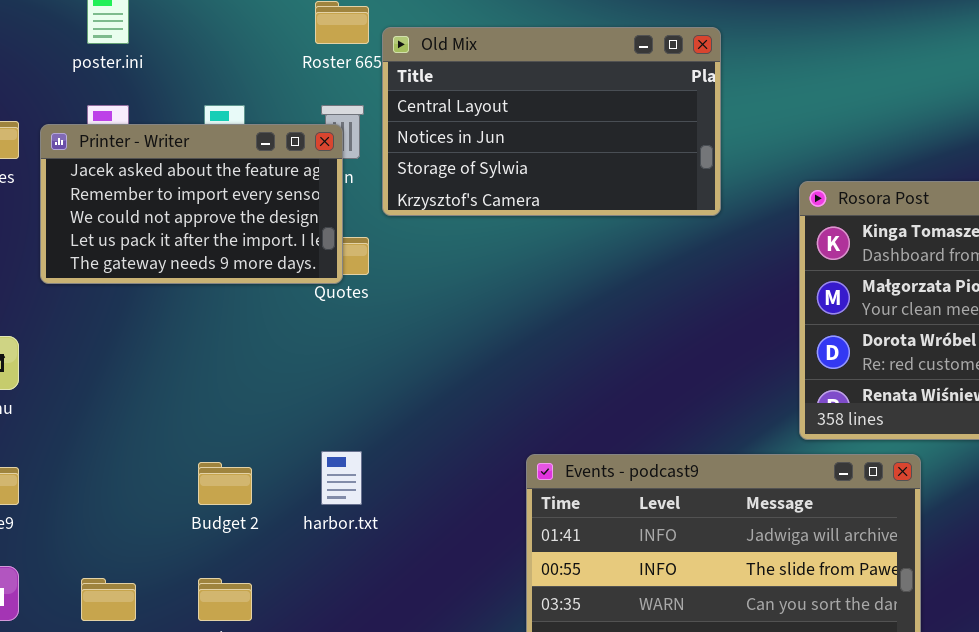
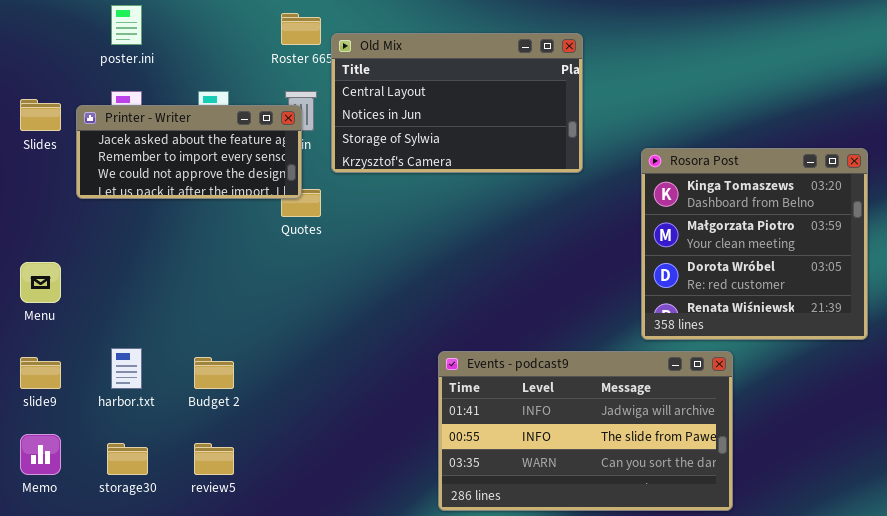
Printer - Writer: [40,124,343,284] -> [76,105,302,199], resized
harbor.txt: [321,451,362,505] -> [111,348,142,389], moved

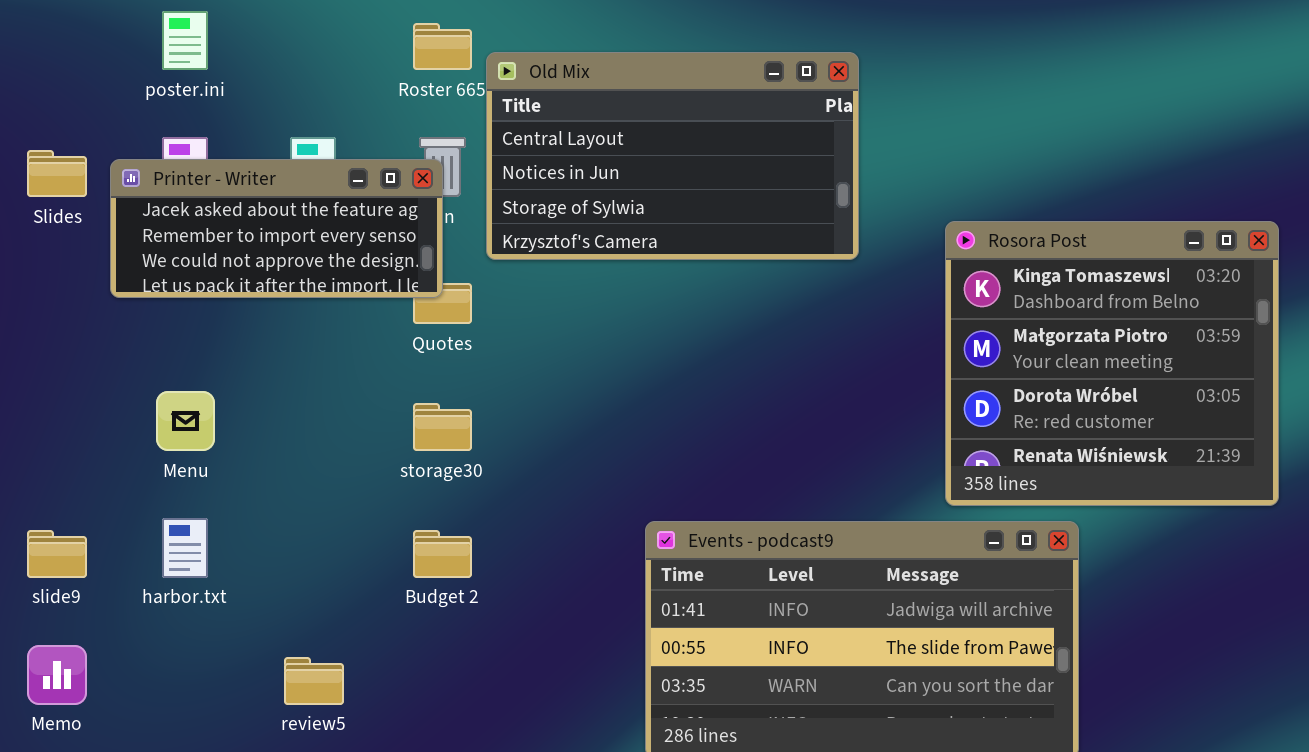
Menu: [20,262,61,303] -> [156,391,215,451], moved
Budget 2: [194,357,234,389] -> [413,530,472,578], moved
storage30: [107,443,148,475] -> [413,403,472,451], moved

